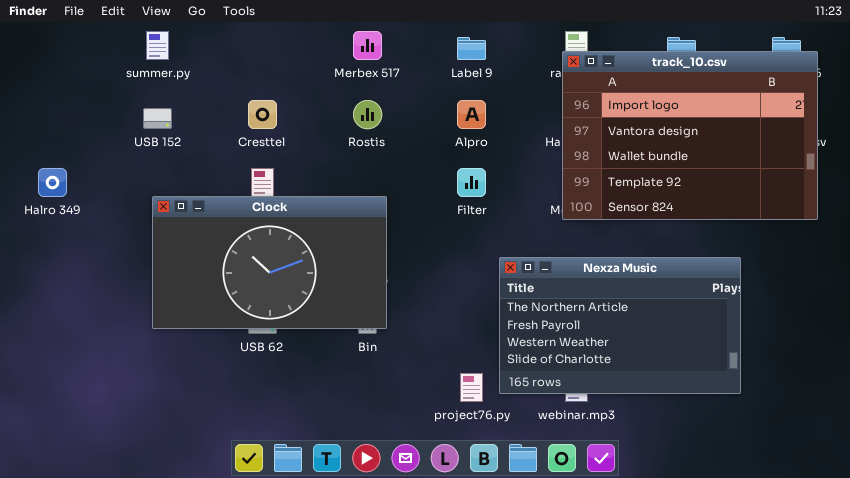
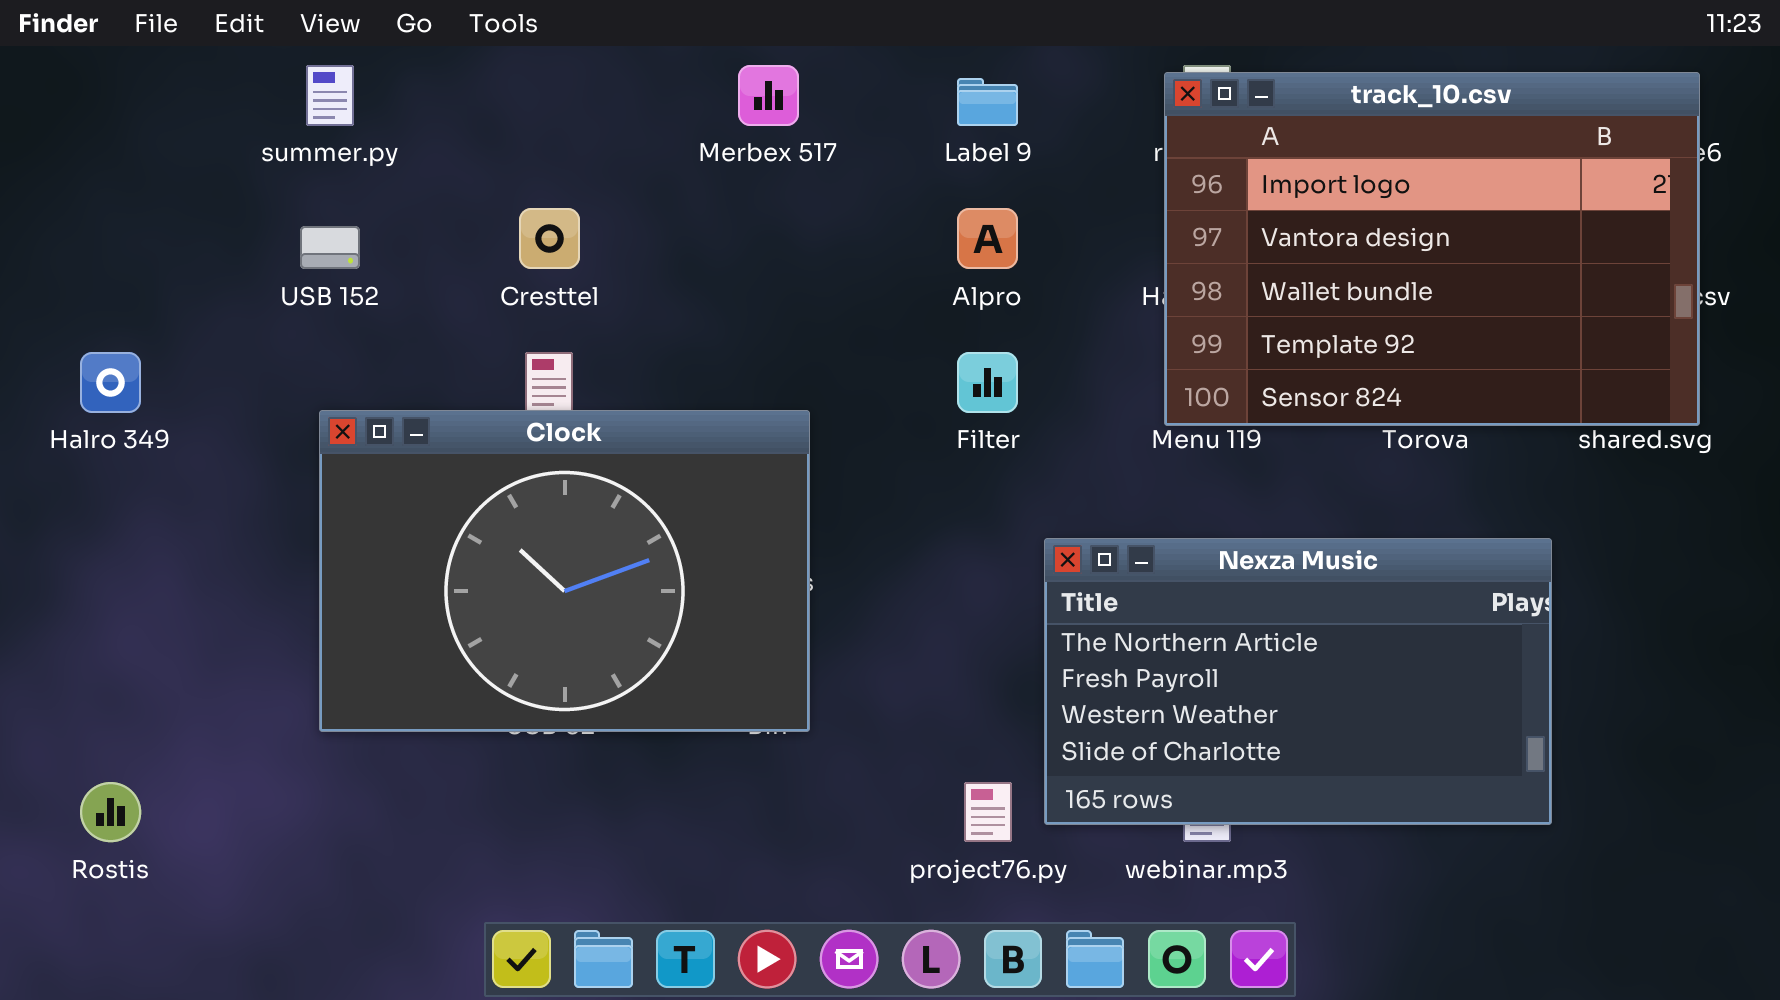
track_10.csv: [562,51,818,220] -> [1164,72,1700,426], moved
Rostis: [353,100,382,129] -> [80,782,141,842], moved
Clock: [152,196,387,329] -> [319,410,810,732], resized

